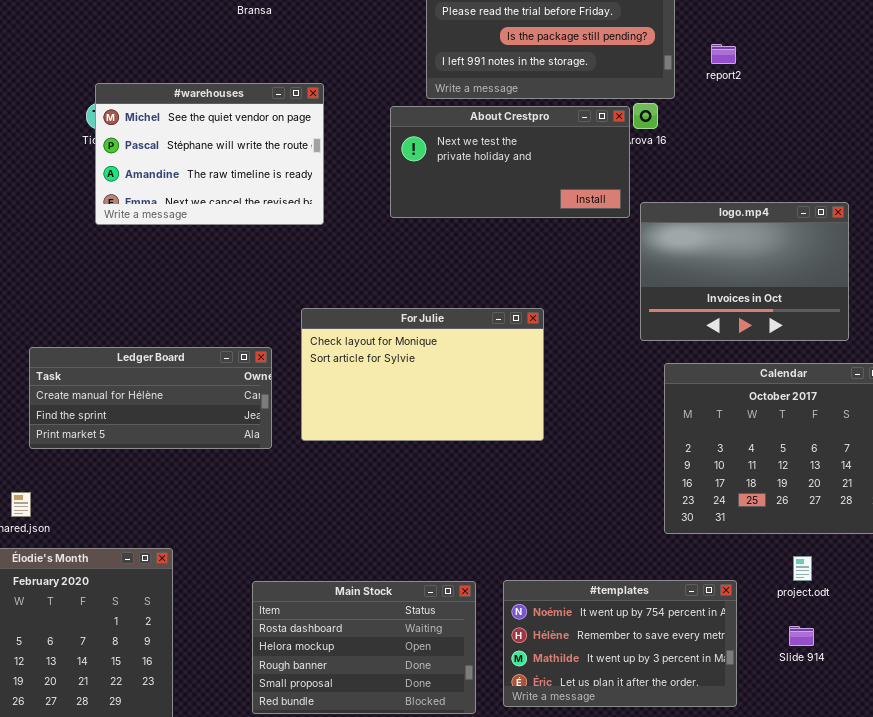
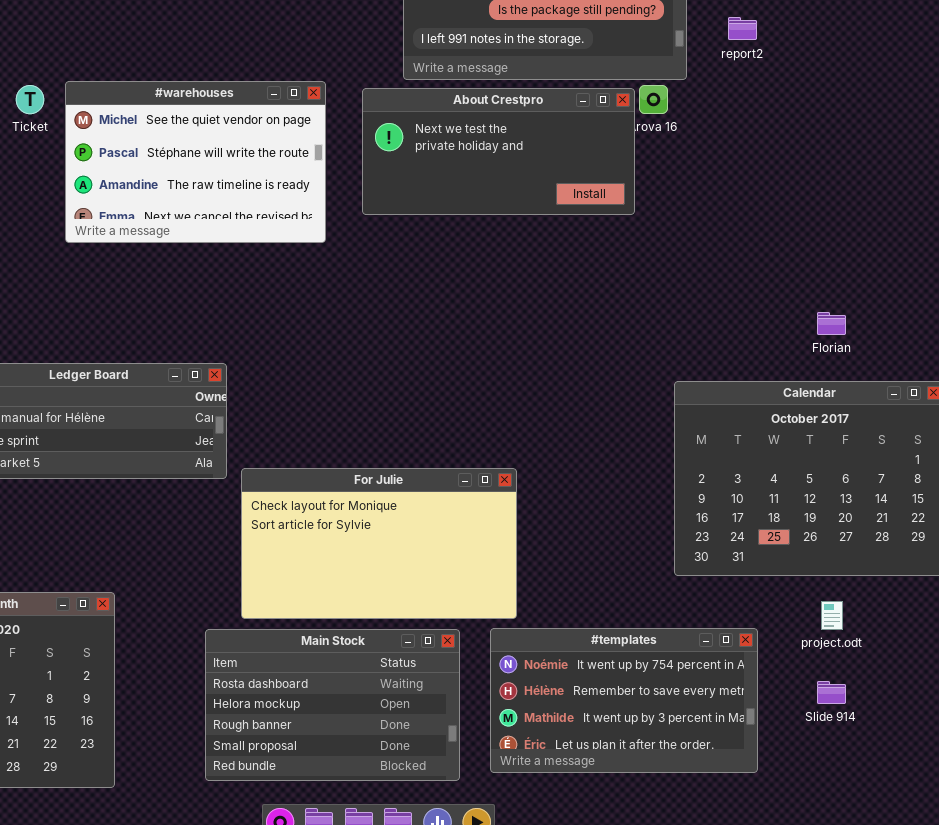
#warehouses: [95,83,324,225] -> [65,81,326,243], moved
logo.mp4: [640,202,849,341] -> none, closed
For Julie: [301,308,544,441] -> [241,468,517,619], moved

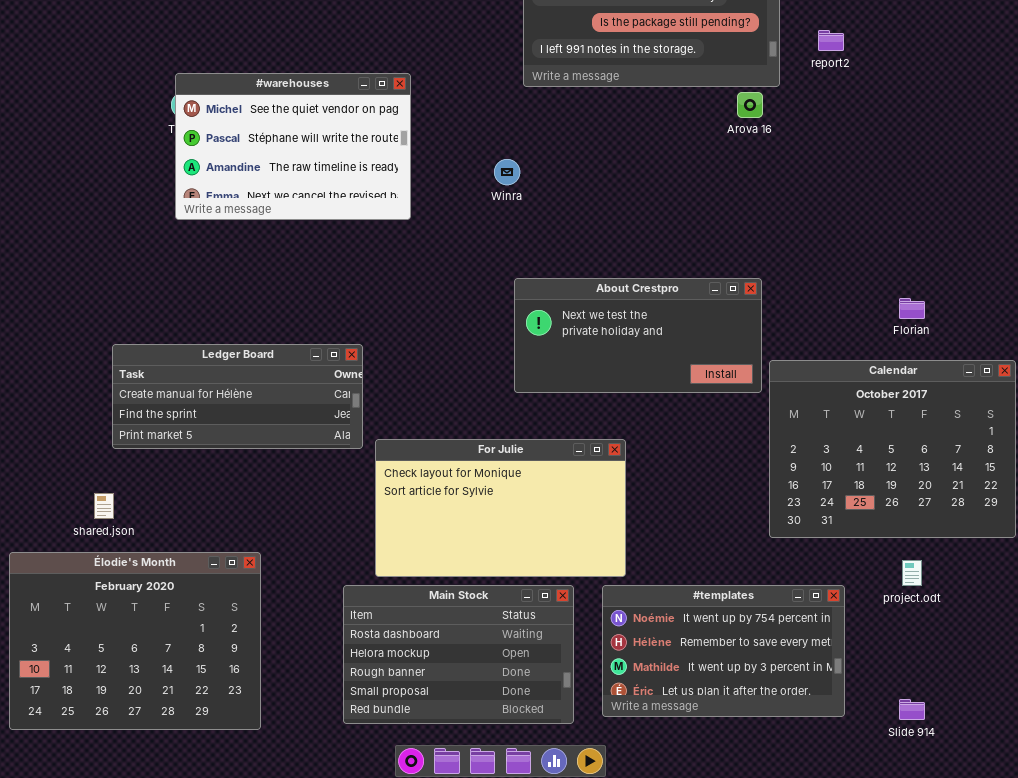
#warehouses: [65,81,326,243] -> [175,73,411,220], moved
About Crestpro: [362,88,635,215] -> [514,278,762,393], moved
Slide 914: [817,681,846,704] -> [899,699,925,720], moved

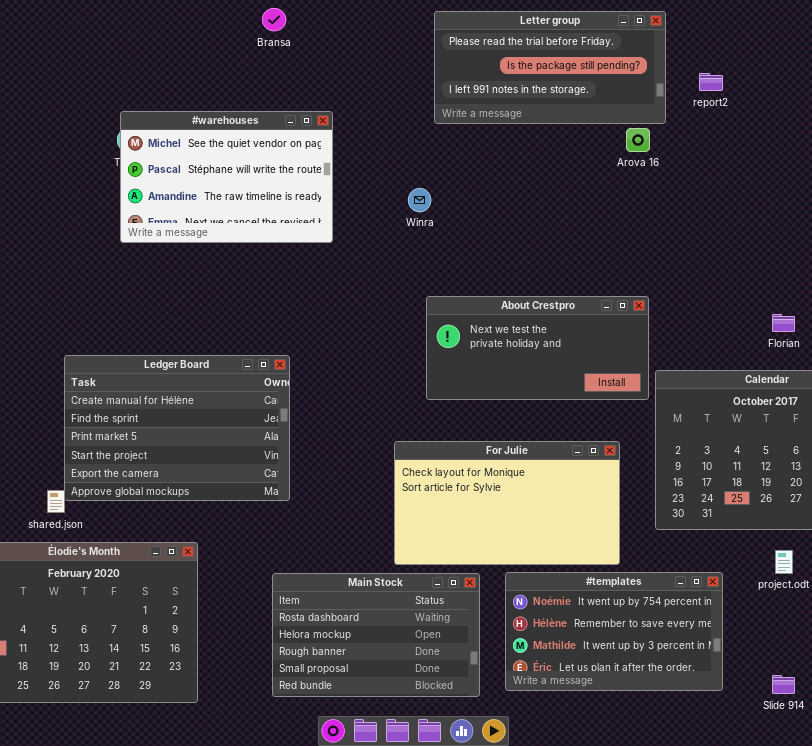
Ledger Board: [112,344,363,449] -> [64,355,290,501], resized
For Julie: [375,439,626,577] -> [394,441,620,565], moved

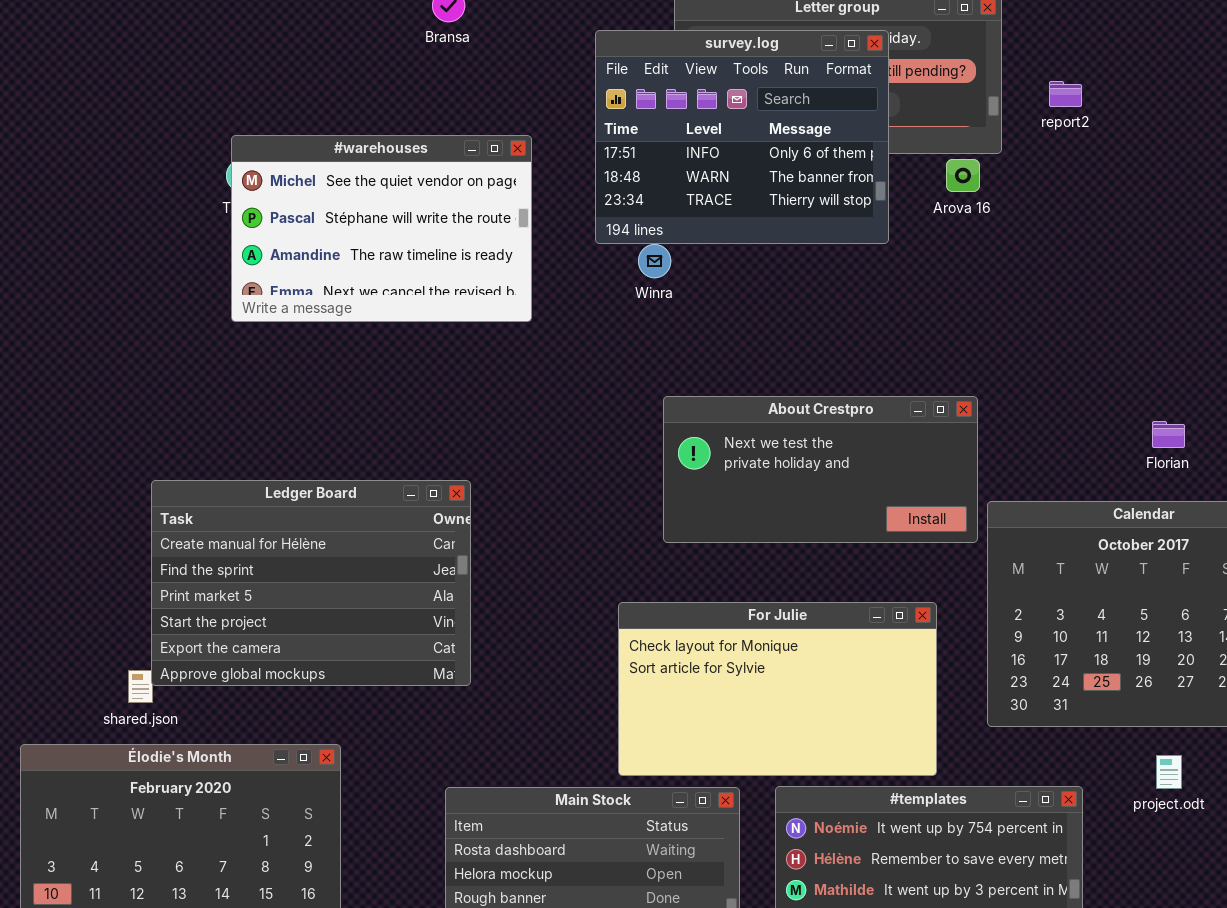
survey.log: none -> [595,30,889,244], opened

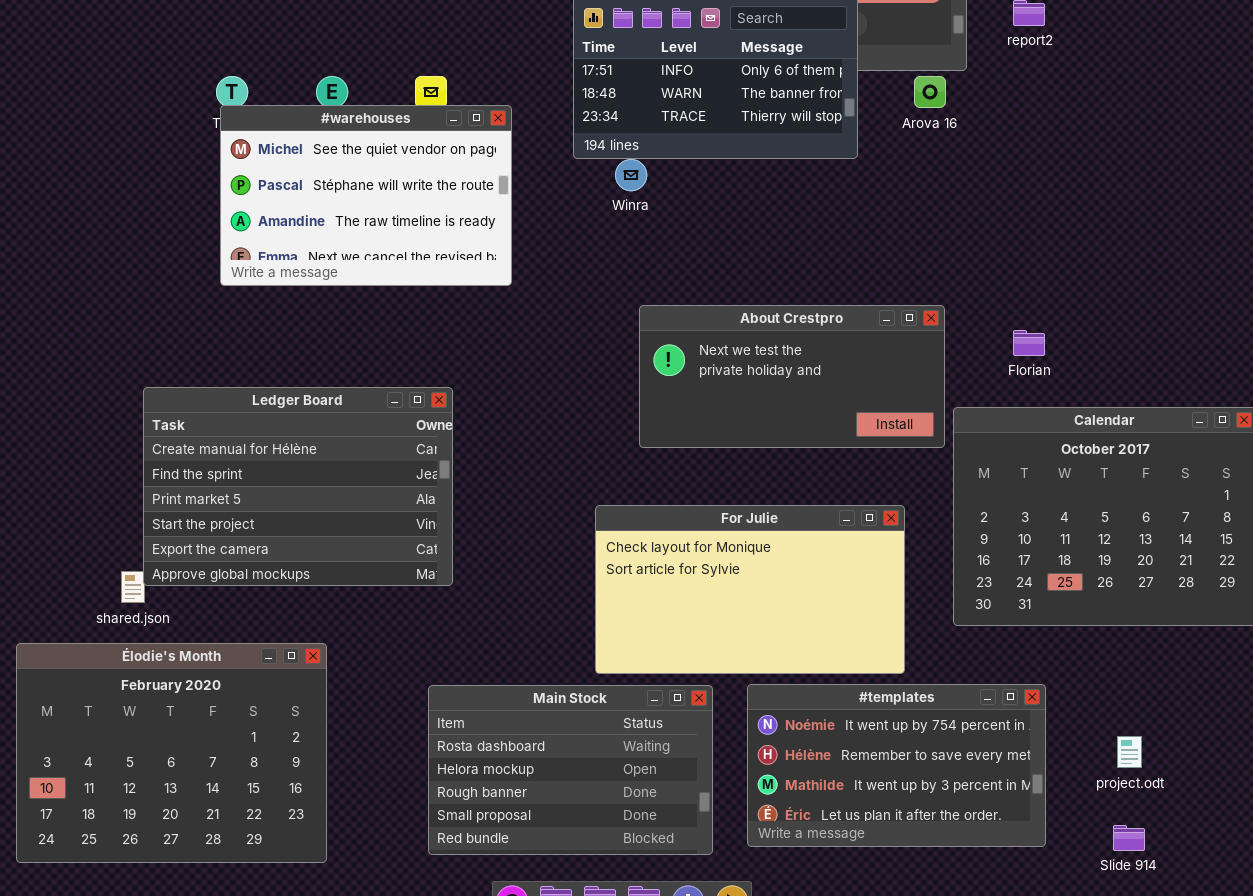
#warehouses: [231,135,532,322] -> [220,105,512,286], moved
Florian: [1152,421,1185,448] -> [1013,330,1045,356], moved
project.odt: [1156,755,1182,789] -> [1117,736,1142,768], moved

